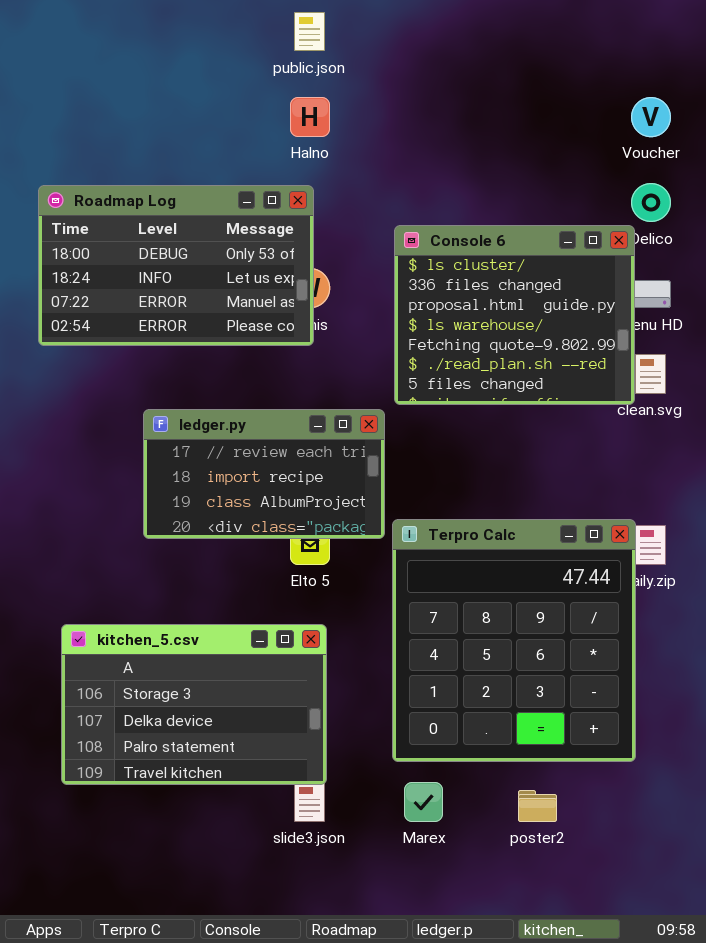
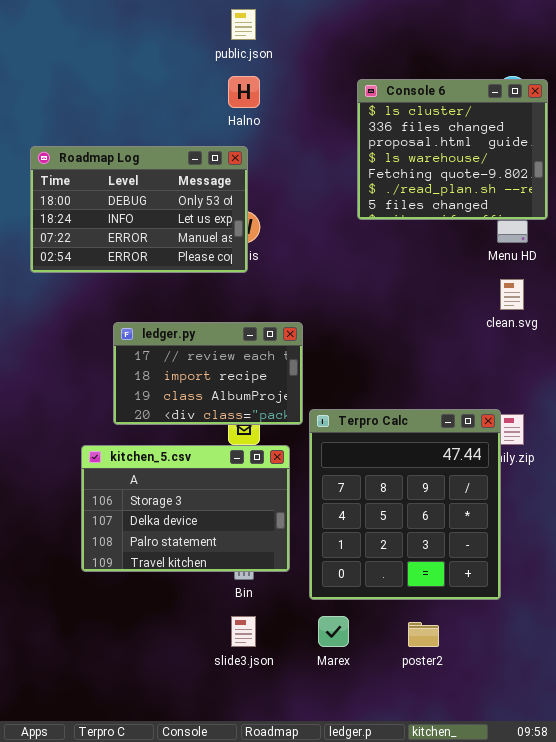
Console 6: [394,225,635,405] -> [357,79,548,220], moved
kitchen_5.csv: [61,624,327,785] -> [81,445,290,572], moved

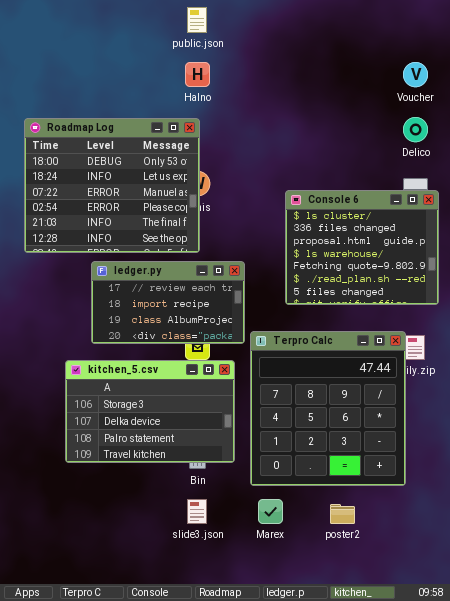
Console 6: [357,79,548,220] -> [285,190,439,305], moved
Roadmap Log: [30,146,248,273] -> [24,118,200,253], resized

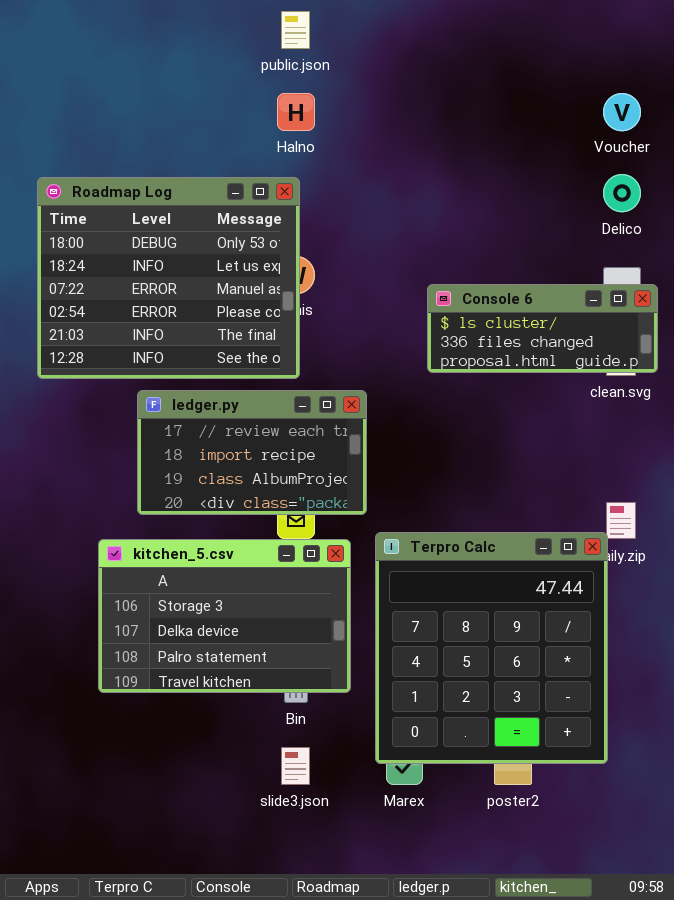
Console 6: [285,190,439,305] -> [427,284,658,373], resized
Terpro Calc: [250,331,406,486] -> [375,532,608,764], moved

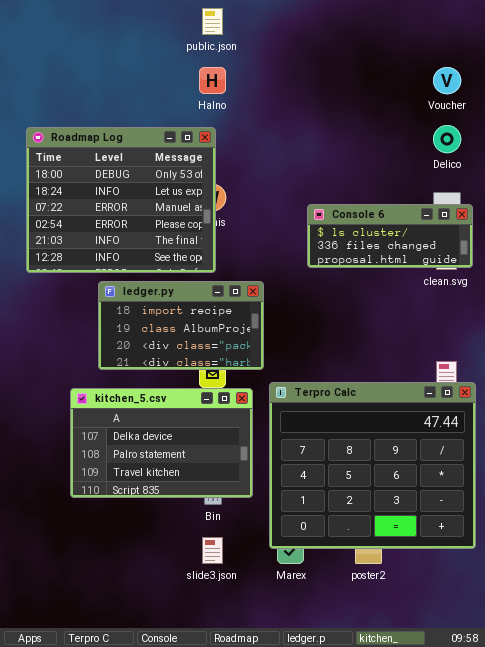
ledger.py: [137,390,367,515] -> [98,281,264,370], scrolled down 1 row
Terpro Calc: [375,532,608,764] -> [269,382,476,549], resized
kitchen_5.csv: [98,539,351,693] -> [70,388,253,498], scrolled down 1 row

